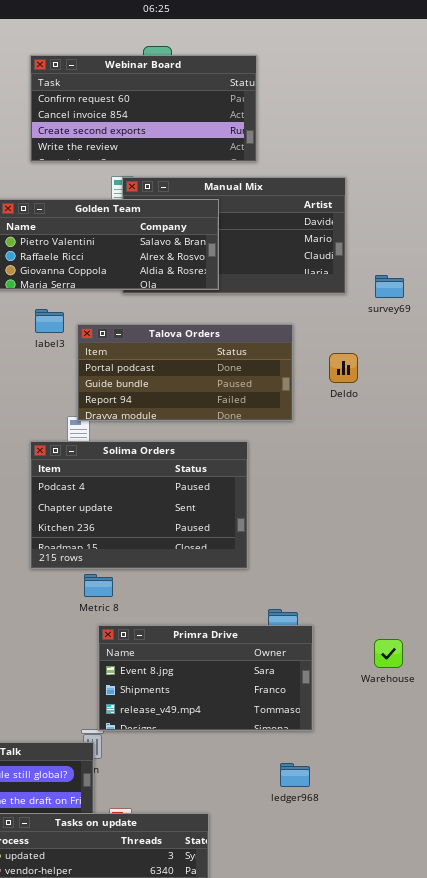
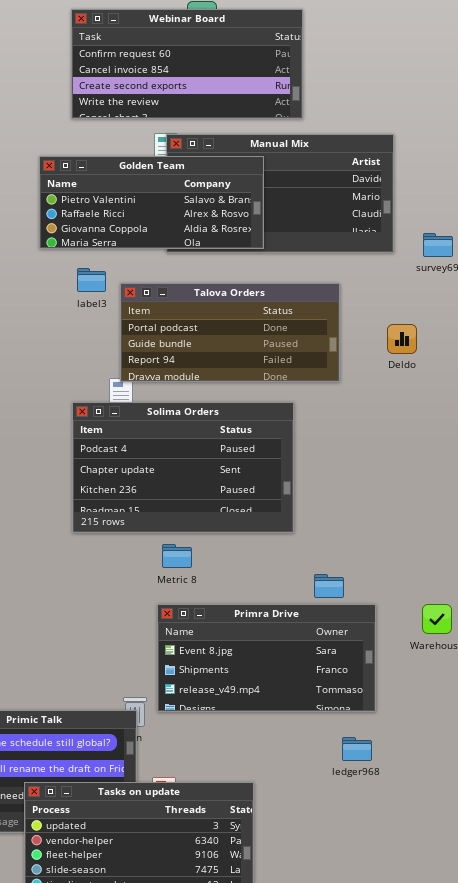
Deldo: [329,353,358,383] -> [387,324,417,354], moved
Metric 8: [84,574,113,597] -> [162,544,192,568], moved
Primra Drive: [98,625,313,731] -> [157,604,376,712], moved
ledger968: [280,763,310,787] -> [342,737,372,761], moved

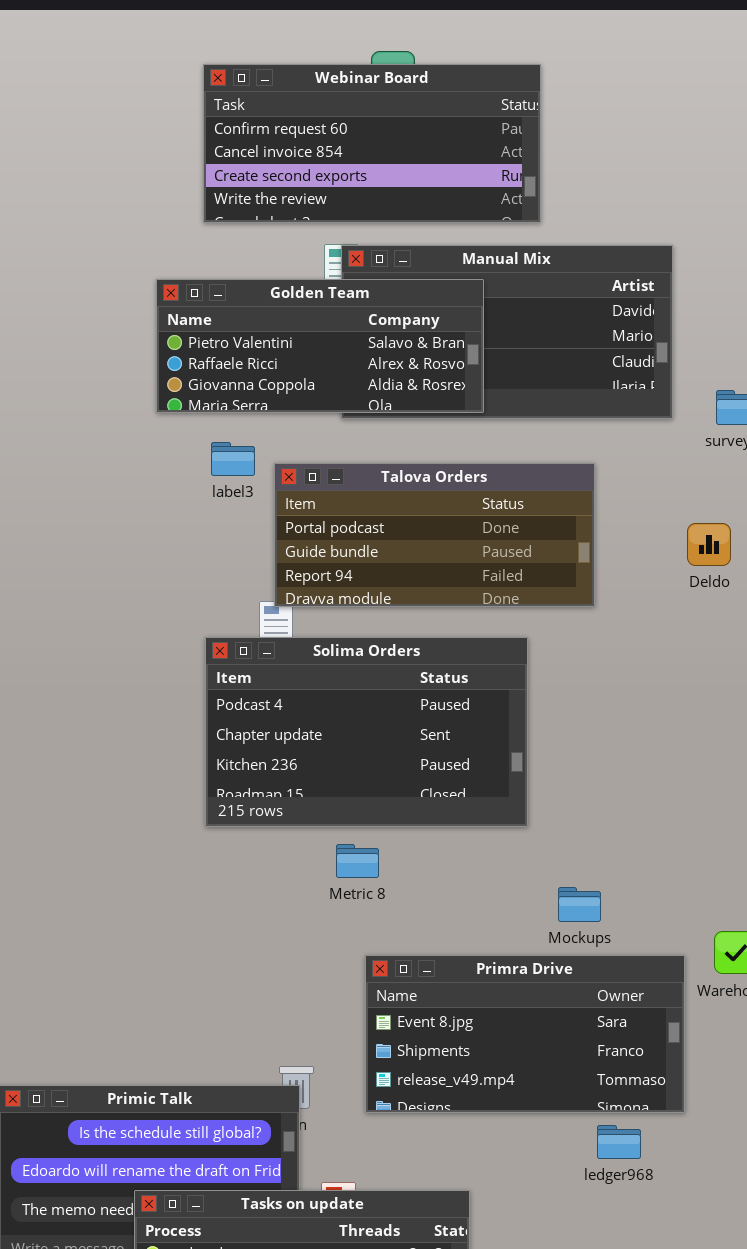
Deldo: [387,324,417,354] -> [687,523,731,566], moved
Primra Drive: [157,604,376,712] -> [365,955,685,1113], moved

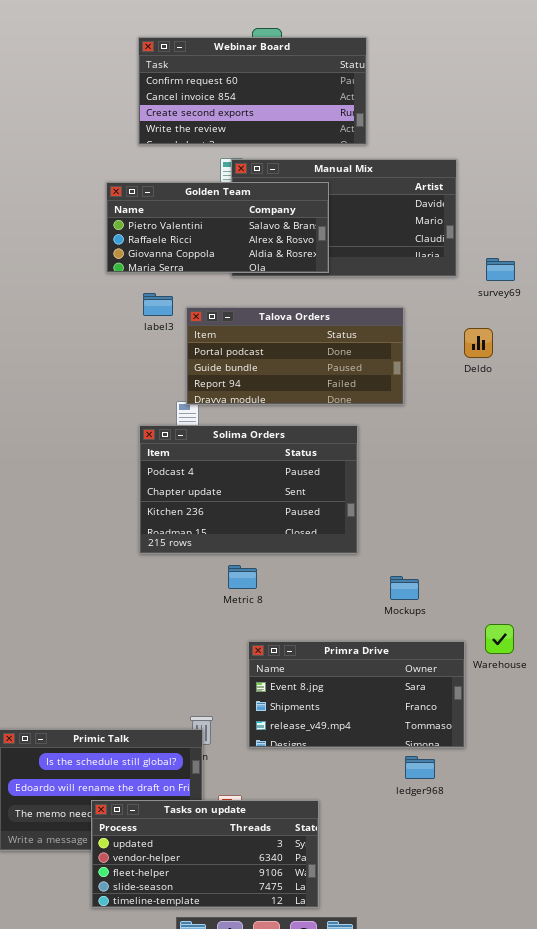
Deldo: [687,523,731,566] -> [464,328,493,358], moved
Mockups: [558,887,601,922] -> [390,576,419,600], moved

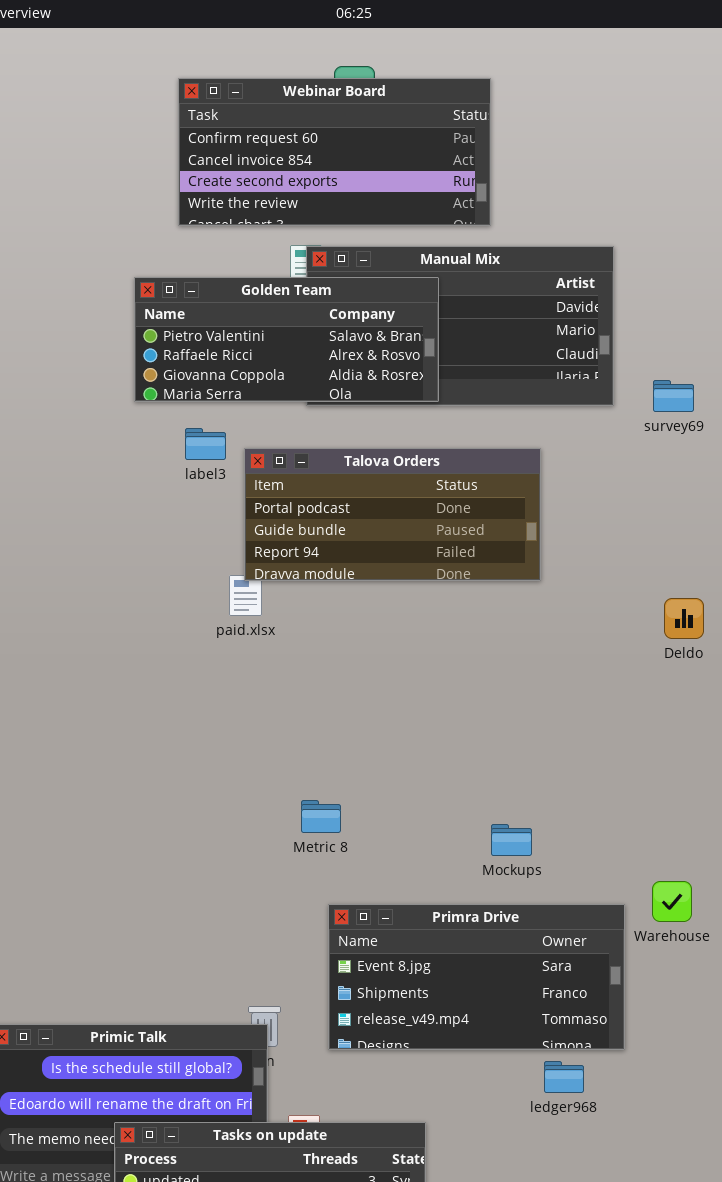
Deldo: [464,328,493,358] -> [664,598,704,639], moved
Solima Orders: [139,425,358,554] -> none, closed
Mockups: [390,576,419,600] -> [491,824,532,856], moved

